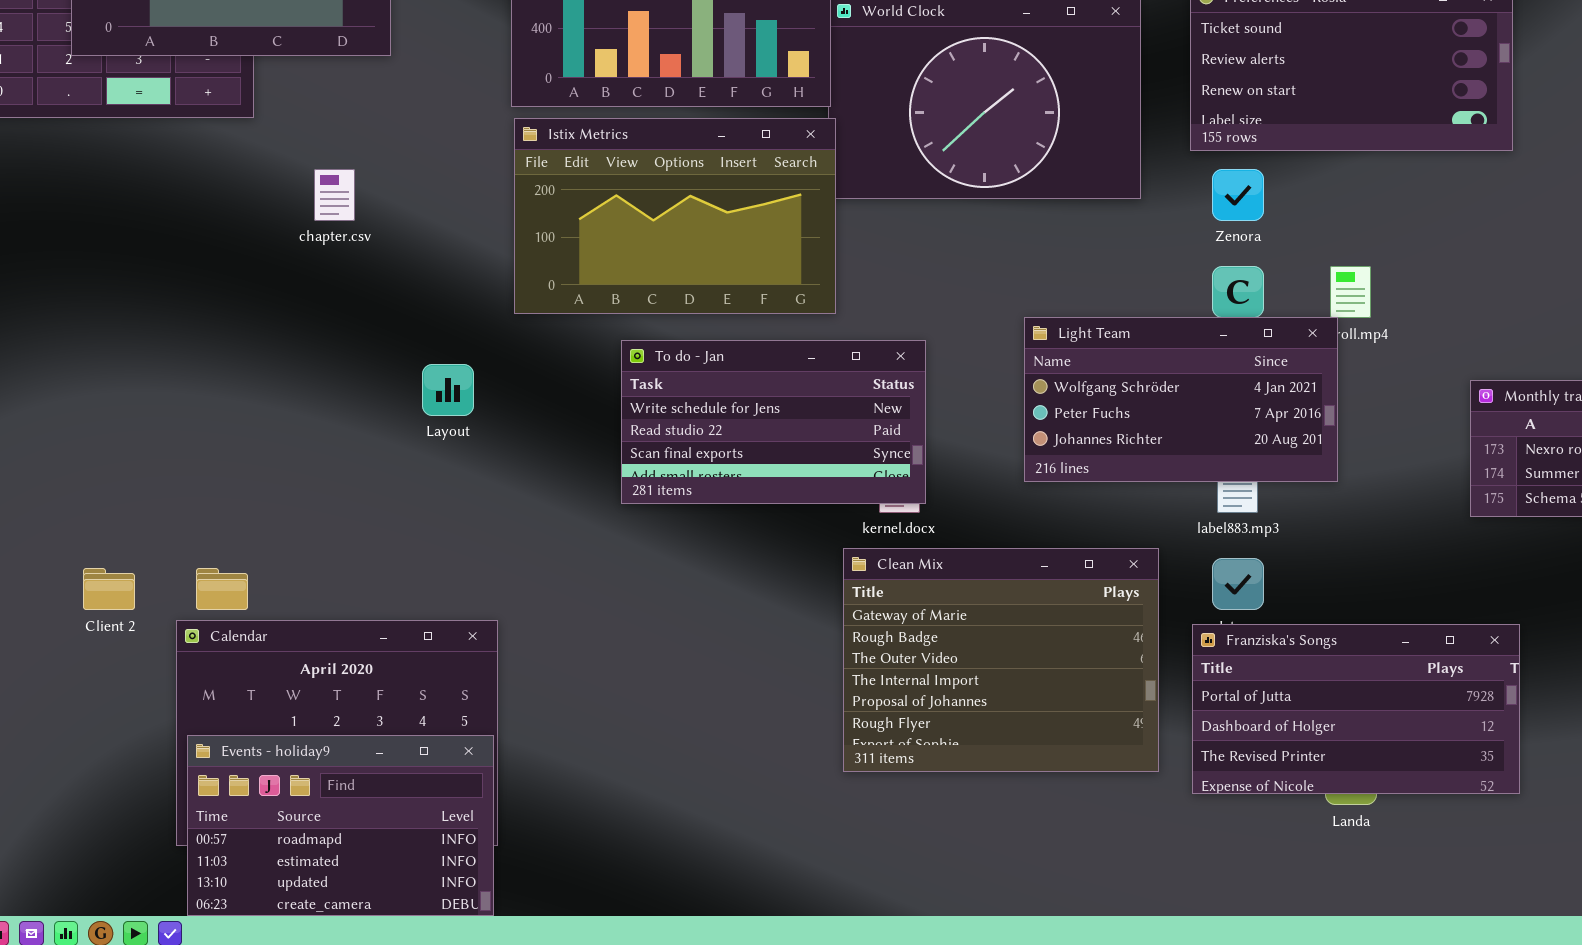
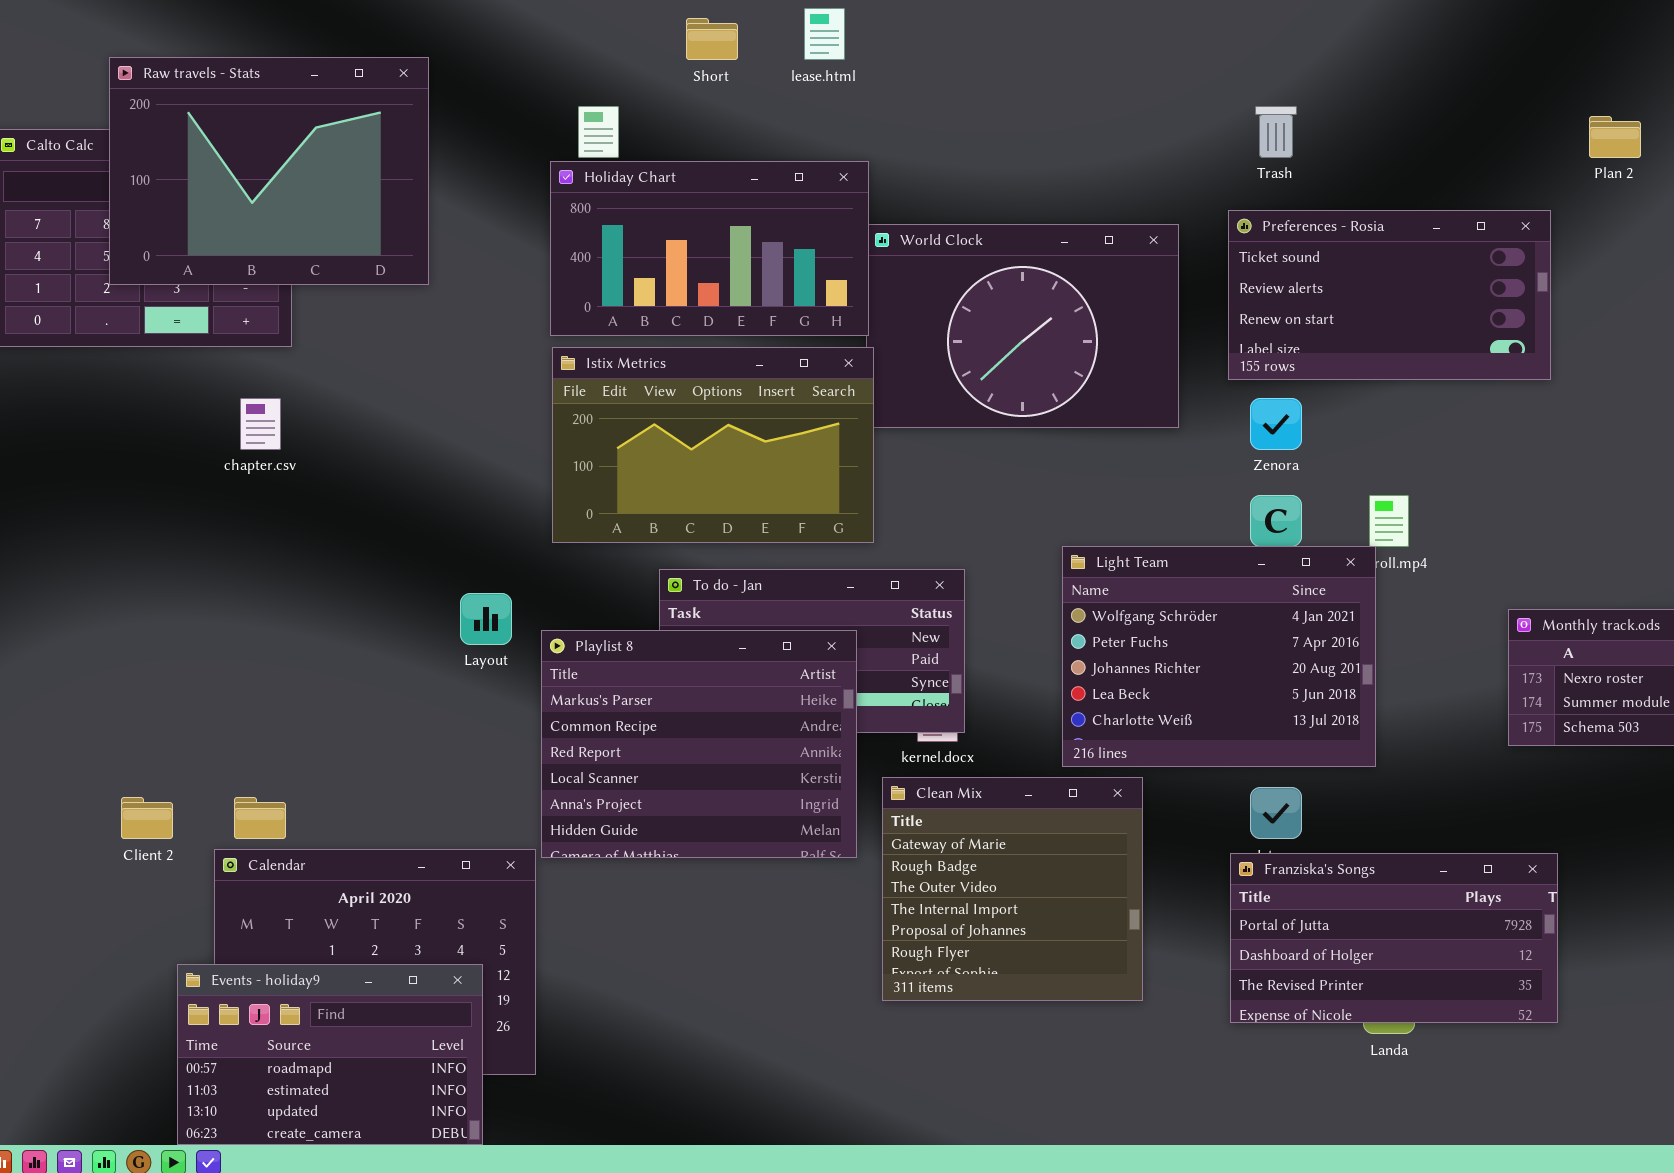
chapter.csv: [314,169,355,221] -> [240,398,281,450], moved
Light Team: [1024,317,1338,482] -> [1062,546,1376,767], resized
Playlist 8: none -> [541,630,857,858], opened
Clean Mix: [843,548,1159,772] -> [882,777,1143,1001], resized
Events - holiday9: [187,735,494,916] -> [177,964,483,1145], moved

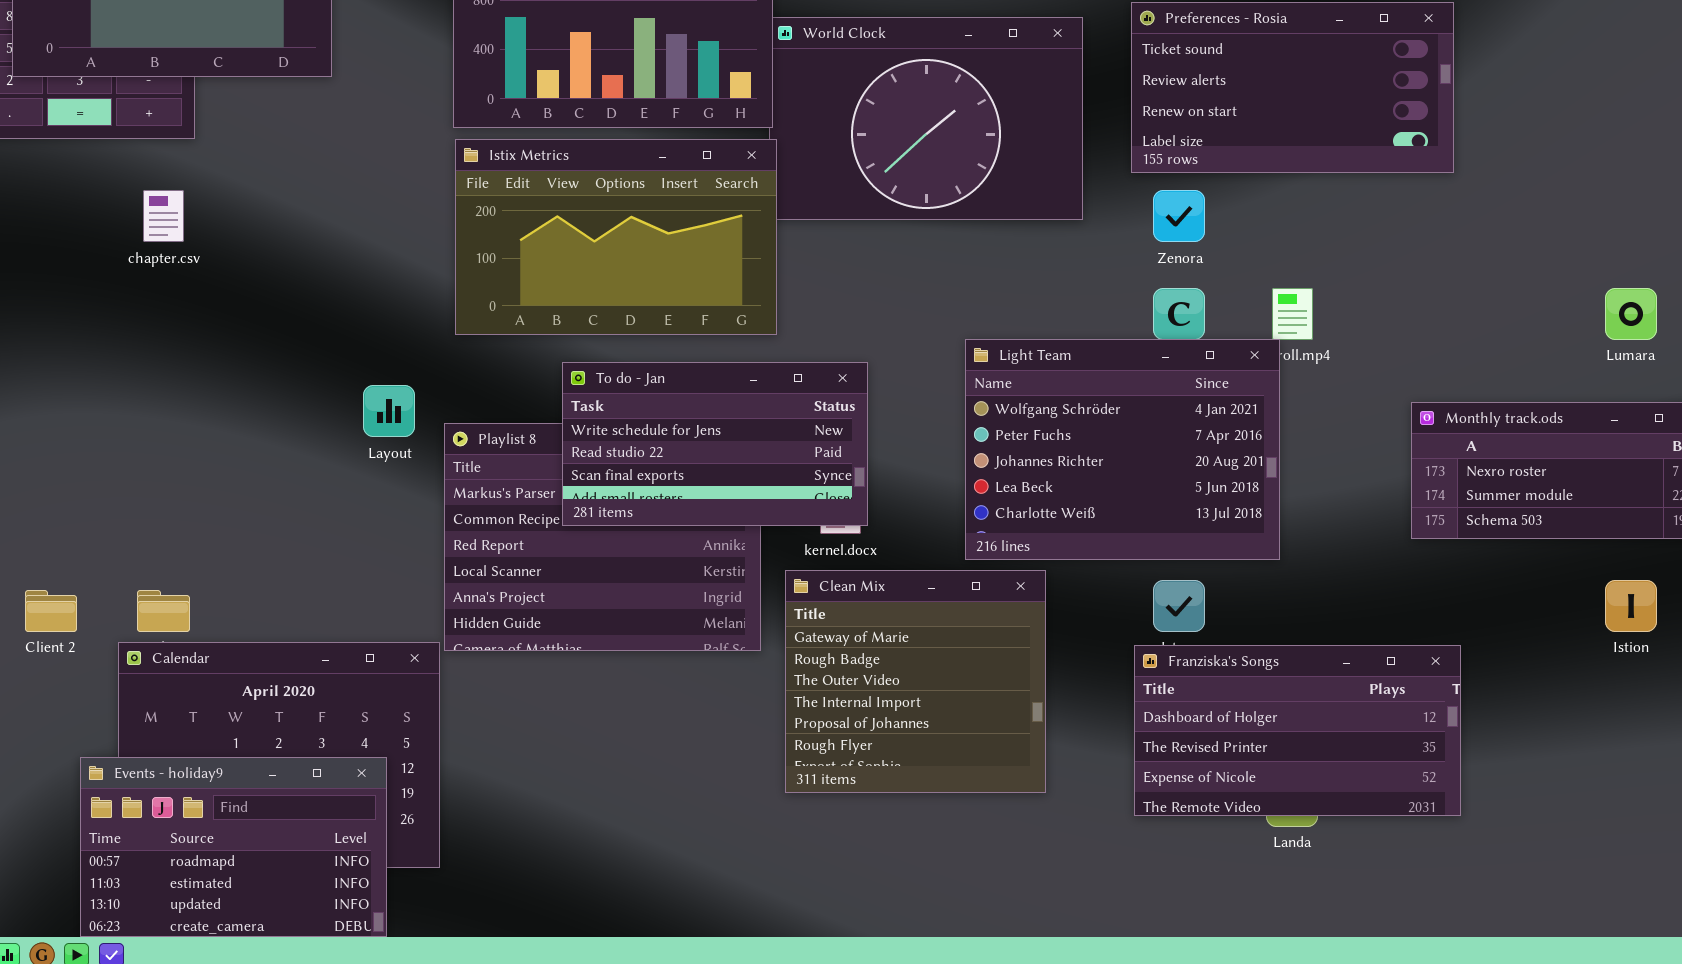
To do - Jan: [659,569,965,733] -> [562,362,868,526], raised
Franziska's Songs: [1230,853,1558,1023] -> [1134,645,1461,816], scrolled down 1 row

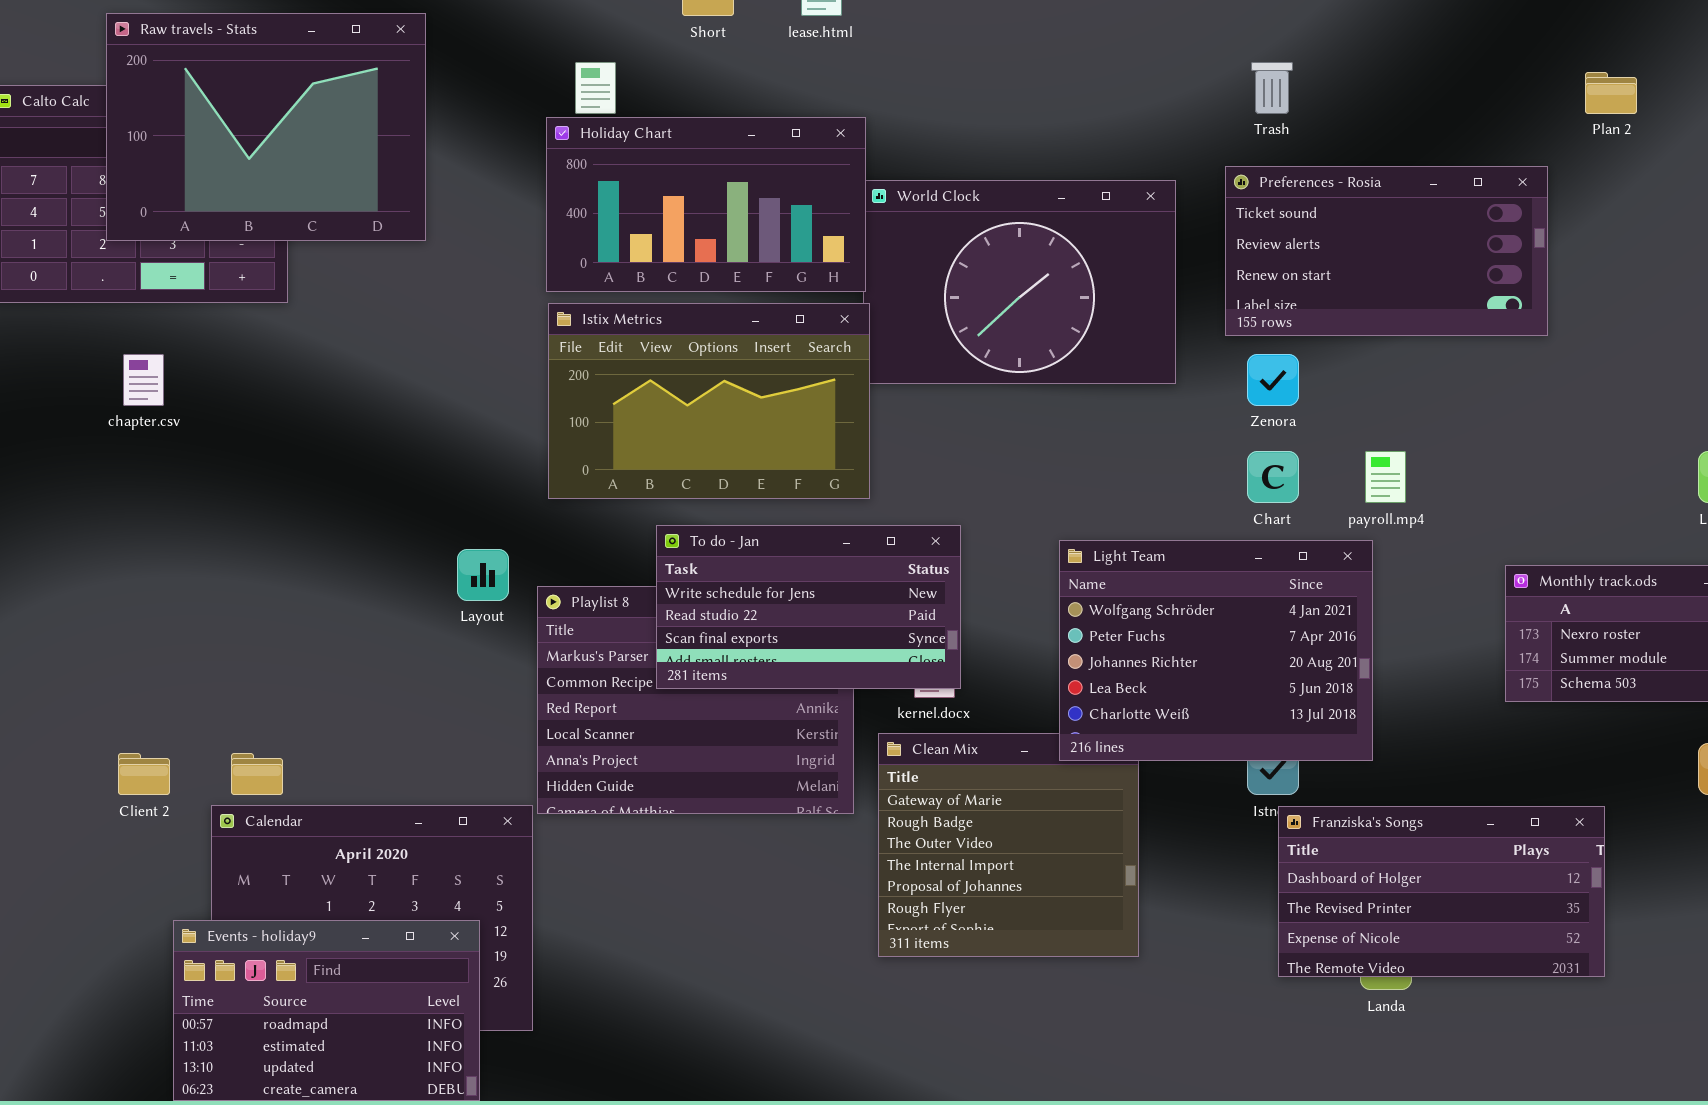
chapter.csv: [143,190,184,242] -> [123,354,164,406], moved
Light Team: [965,339,1280,560] -> [1059,540,1373,761], moved
Franziska's Songs: [1134,645,1461,816] -> [1278,806,1605,977], moved

